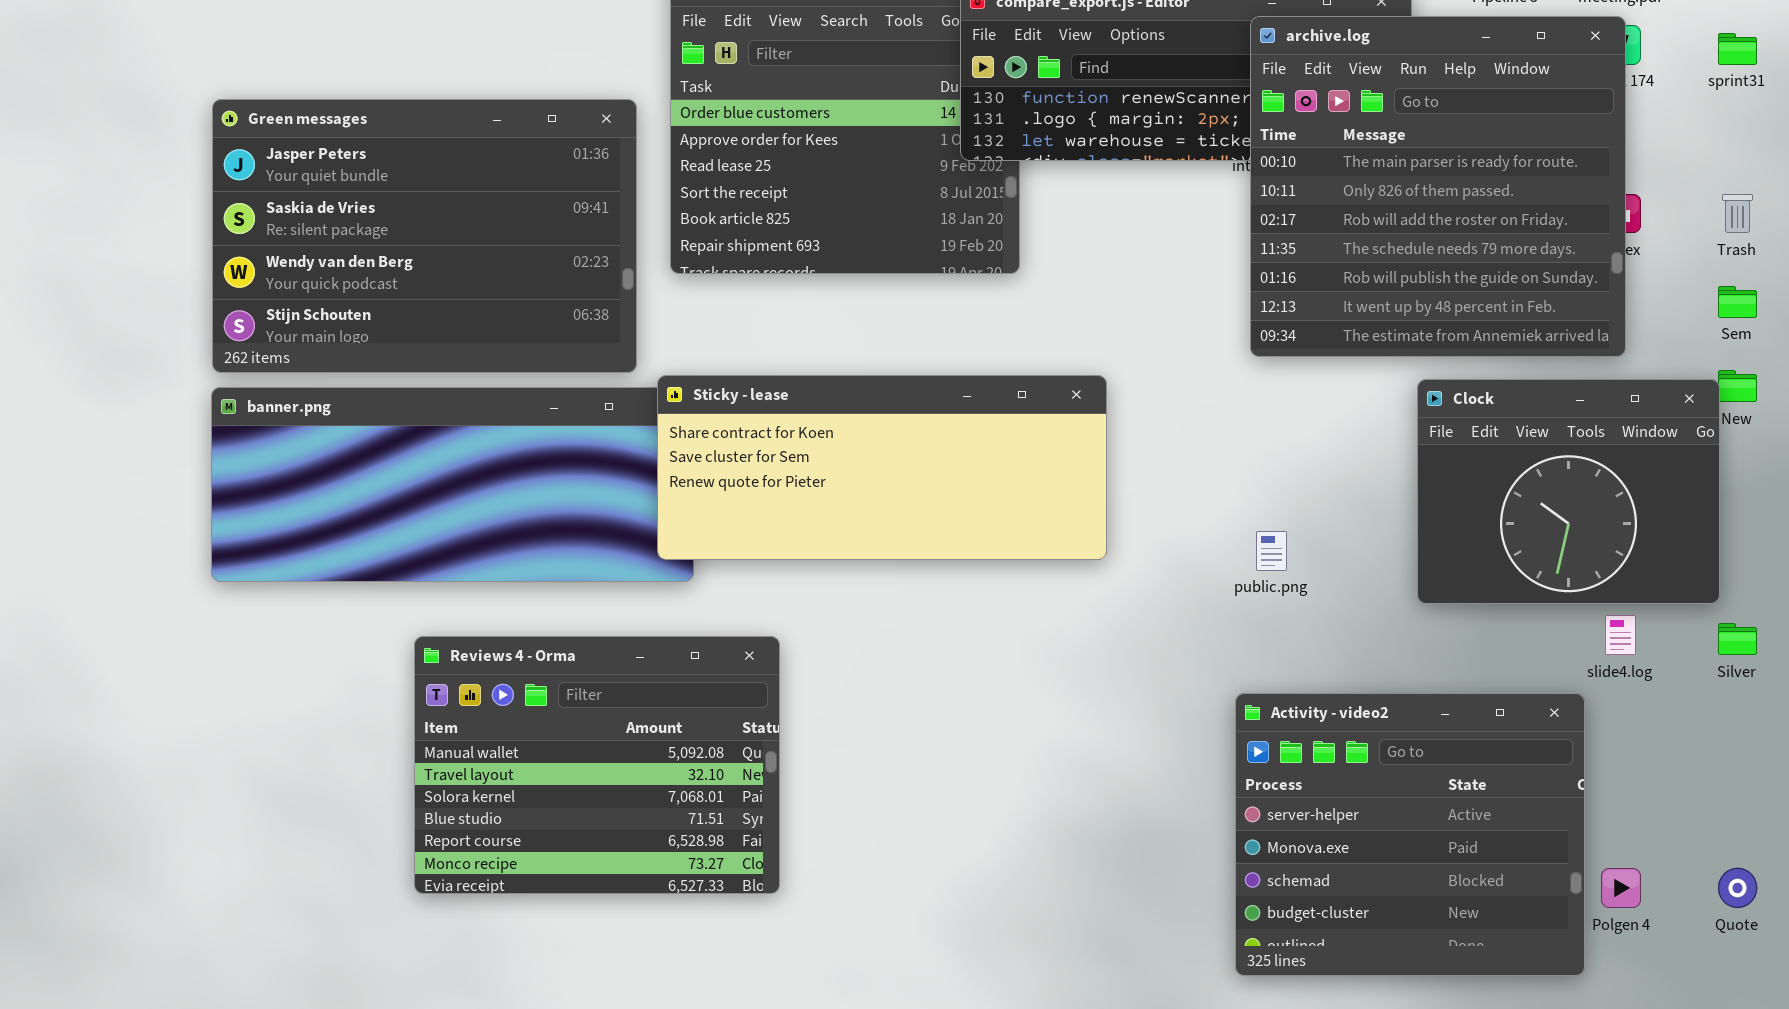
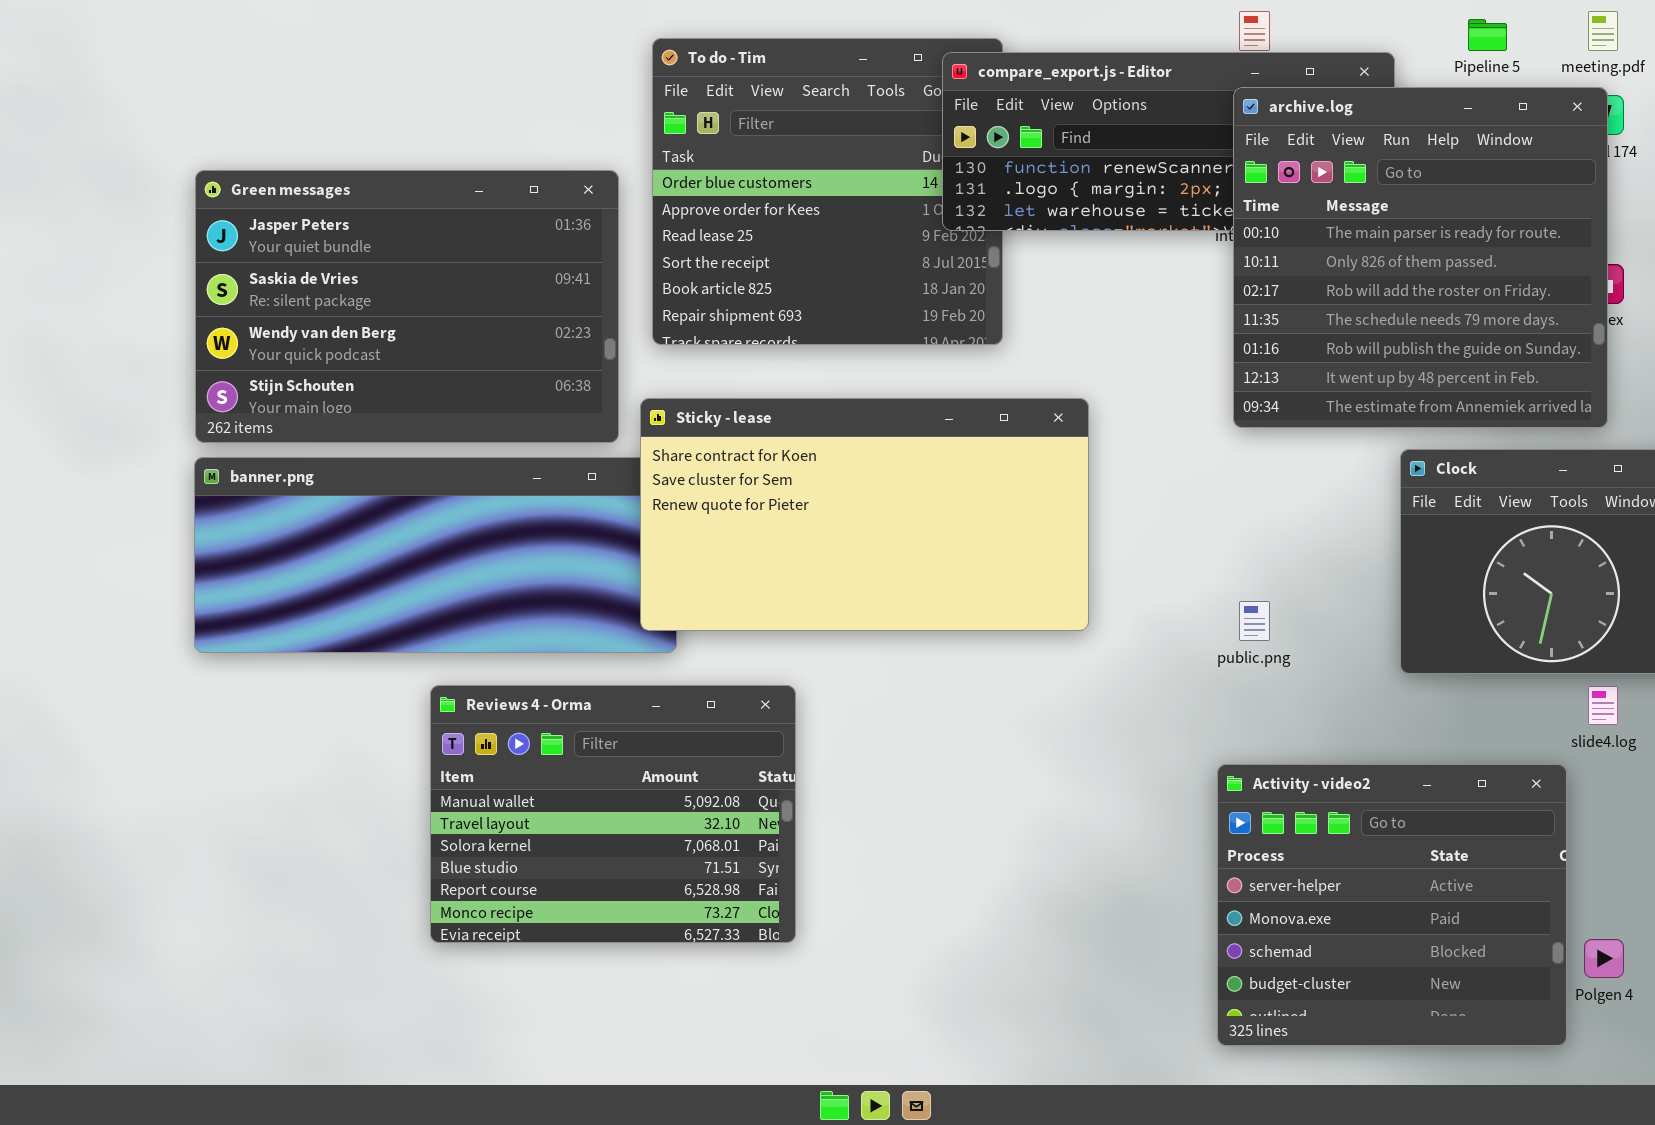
Sticky - lease: [657,375,1107,560] -> [640,398,1089,631], resized
Reviews 4 - Orma: [414,636,780,894] -> [430,685,796,943], moved

